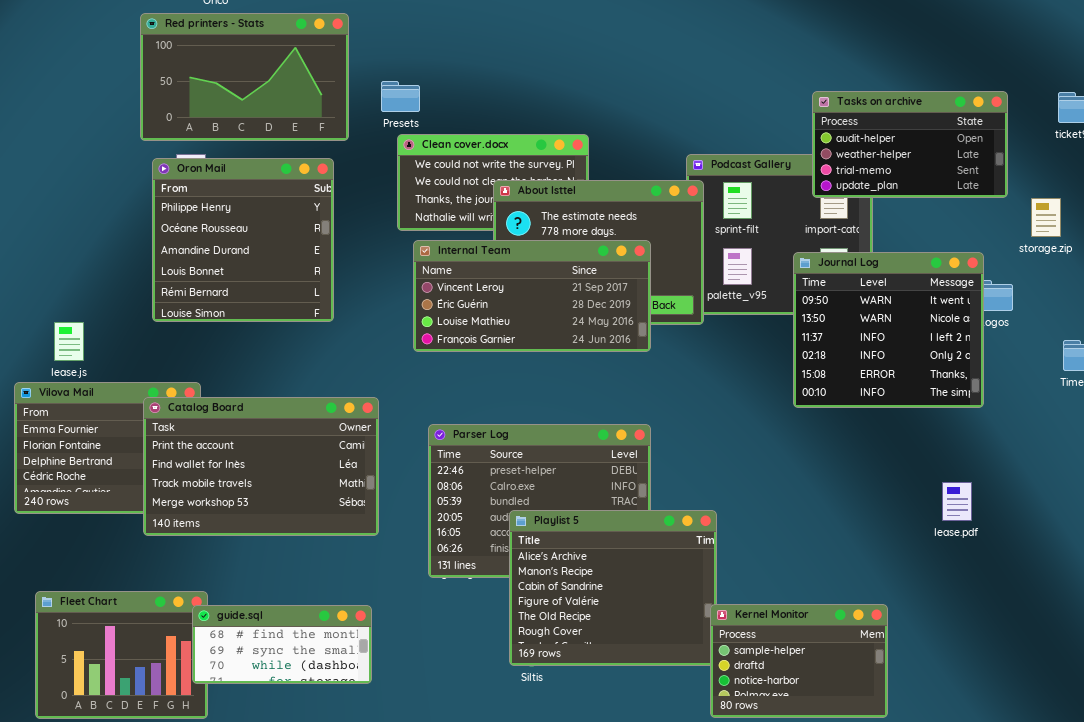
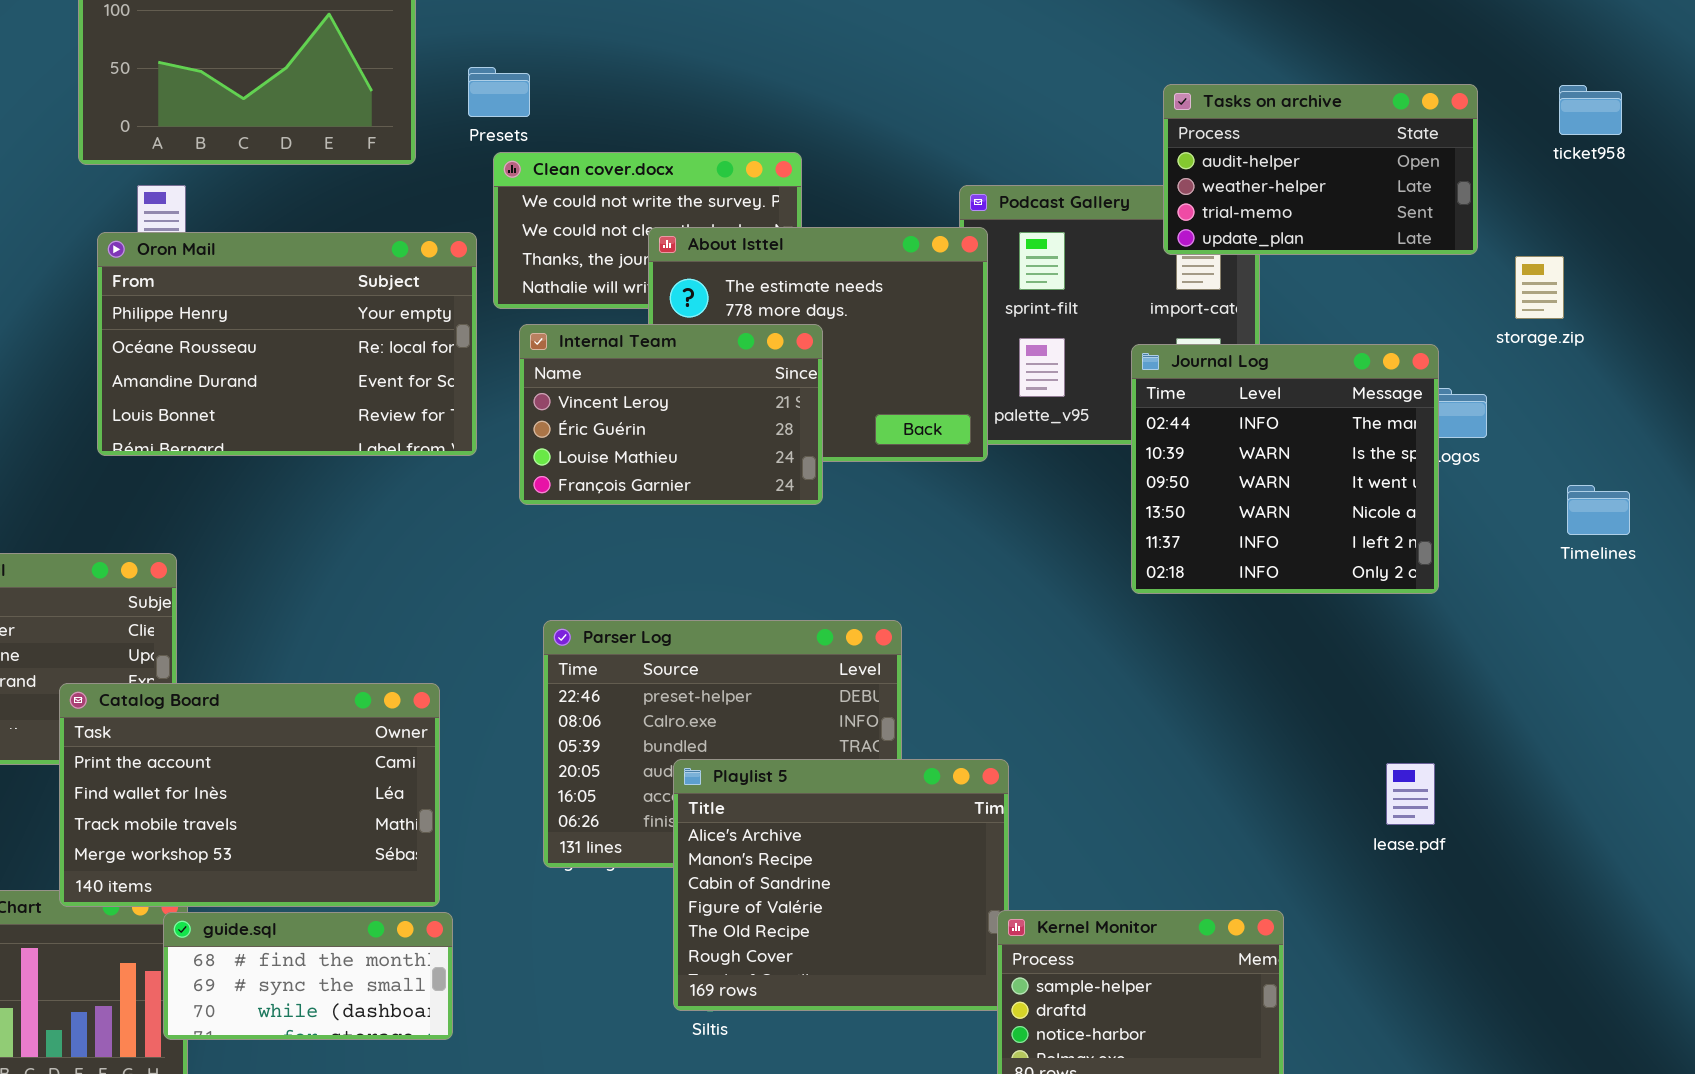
Oron Mail: [152,158,334,322] -> [97,232,477,456], resized
Internal Team: [413,240,651,352] -> [519,324,823,505], resized
Journal Log: [793,252,984,408] -> [1131,344,1439,594], scrolled up 2 rows
Catalog Board: [143,397,379,536] -> [59,683,440,907], moved
lease.pdf: [942,482,972,521] -> [1386,763,1435,825], moved

